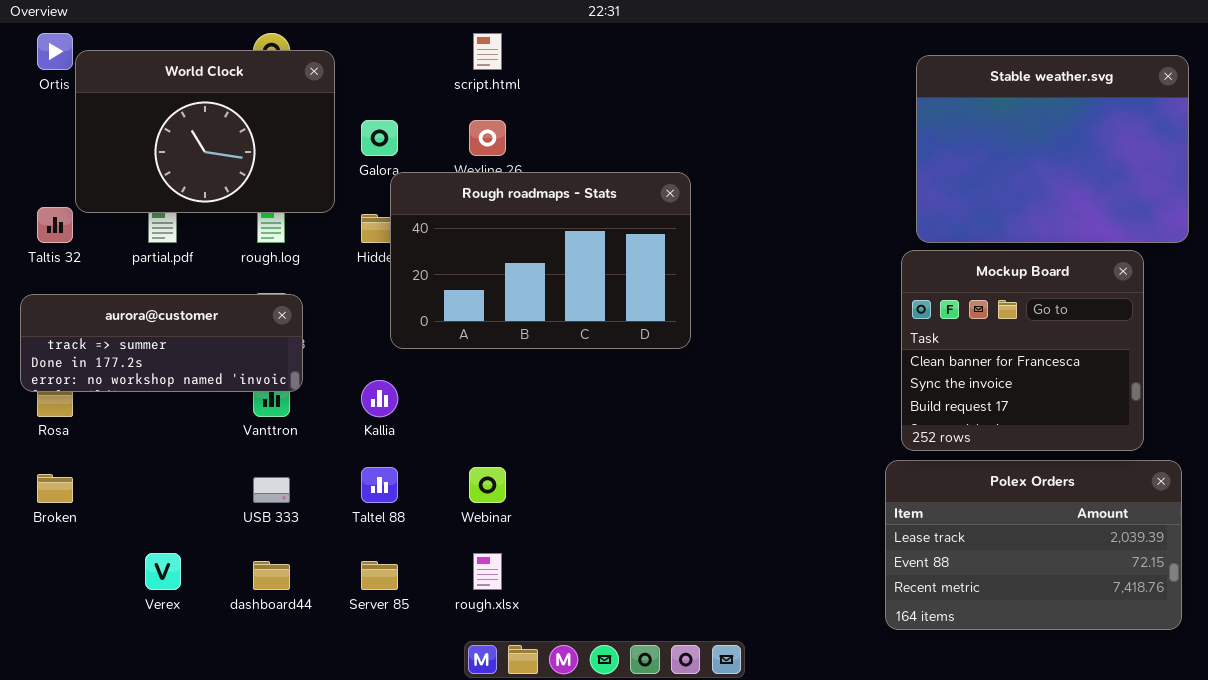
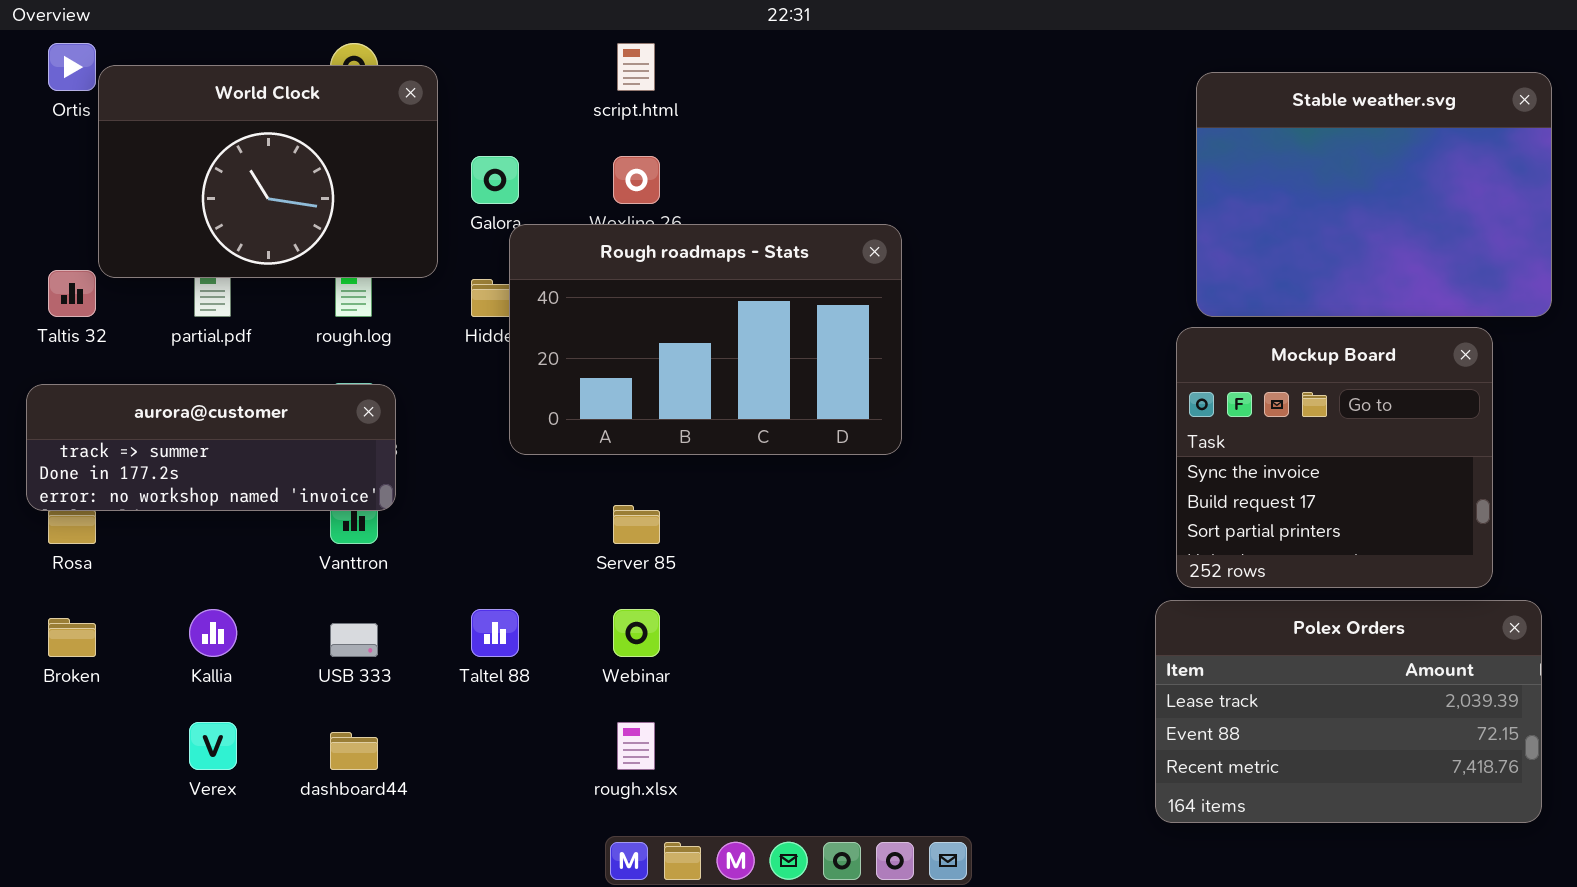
Mockup Board: [901,250,1144,451] -> [1176,327,1493,588], scrolled down 1 row
Kallia: [361,380,398,417] -> [189,609,237,657], moved
Server 85: [361,561,398,590] -> [613,505,660,544], moved

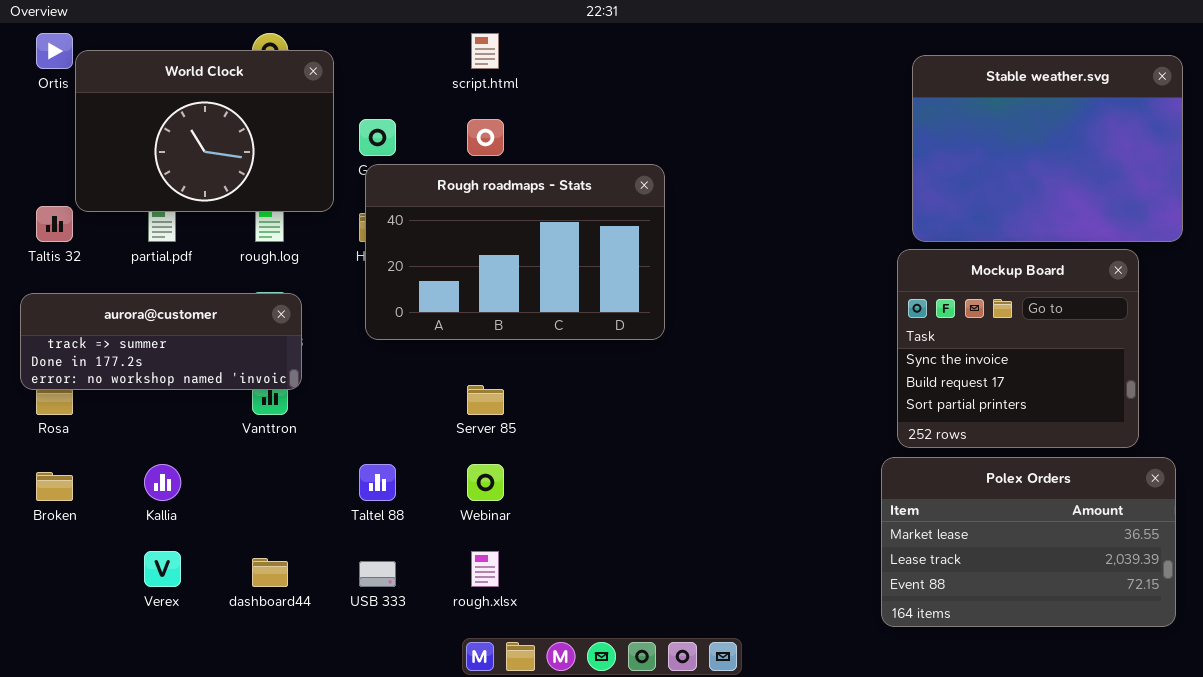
Rough roadmaps - Stats: [509,224,902,455] -> [365,164,665,340], moved
Polex Orders: [1155,600,1542,823] -> [881,457,1176,627], scrolled up 1 row
USB 333: [330,623,378,657] -> [359,561,396,587], moved

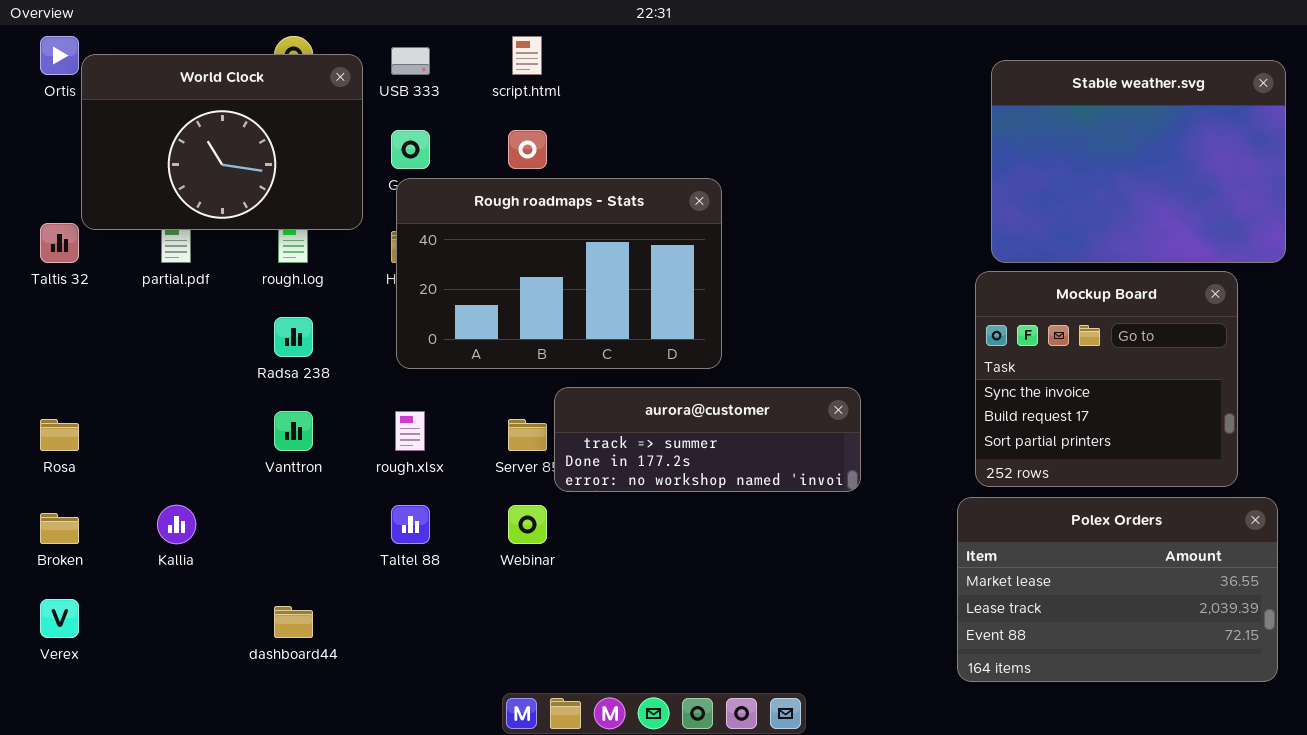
aurora@customer: [20,293,302,390] -> [554,387,861,492], moved
Verex: [144,551,181,587] -> [40,599,79,638], moved
rough.xlsx: [471,551,499,587] -> [395,411,425,451], moved
USB 333: [359,561,396,587] -> [391,47,430,75], moved

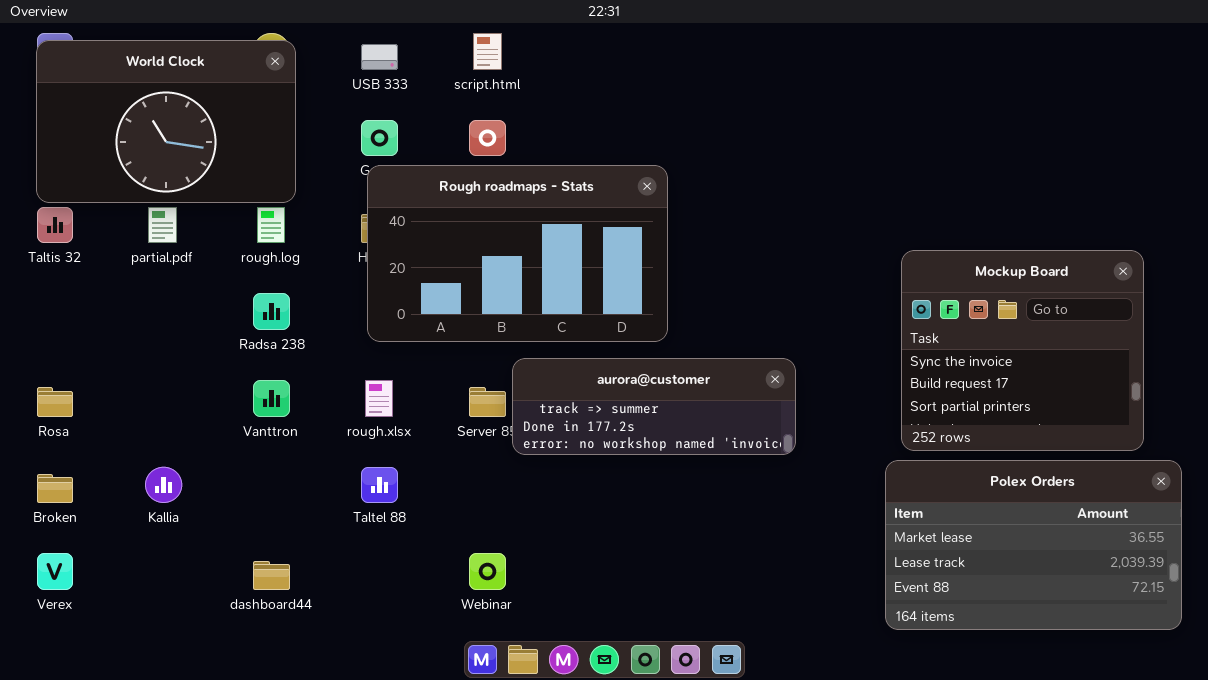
World Clock: [81,54,363,230] -> [36,40,296,203], moved
Stable weather.svg: [991,60,1286,263] -> none, closed
Webinar: [508,505,547,544] -> [469,553,506,590], moved

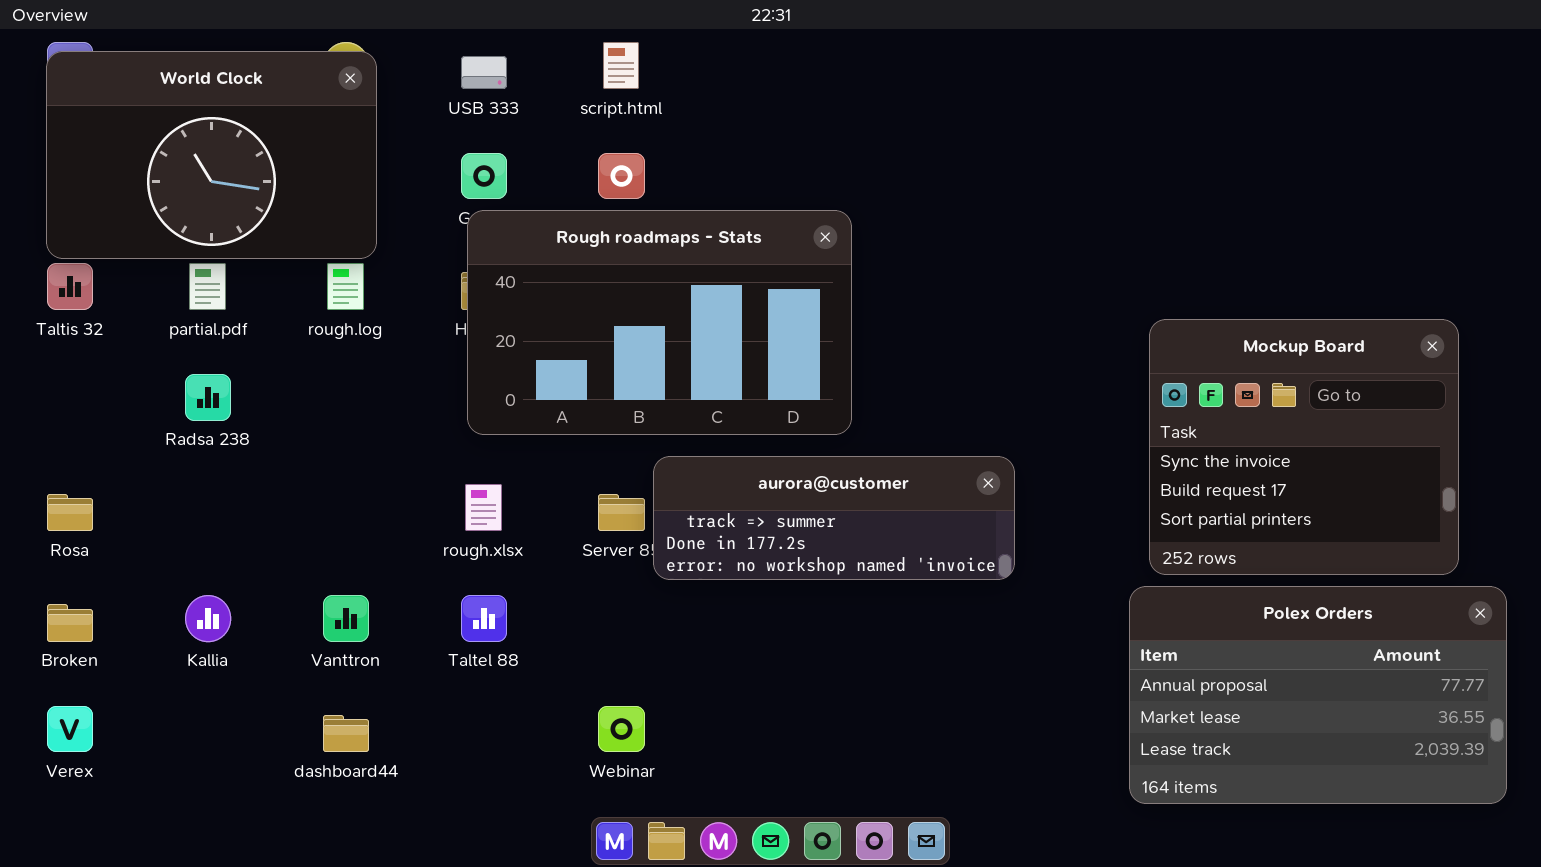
Radsa 238: [253,293,290,330] -> [185,374,231,421], moved
Vanttron: [253,380,290,417] -> [323,595,369,642], moved
Polex Orders: [885,460,1182,630] -> [1129,586,1507,804], scrolled up 1 row

